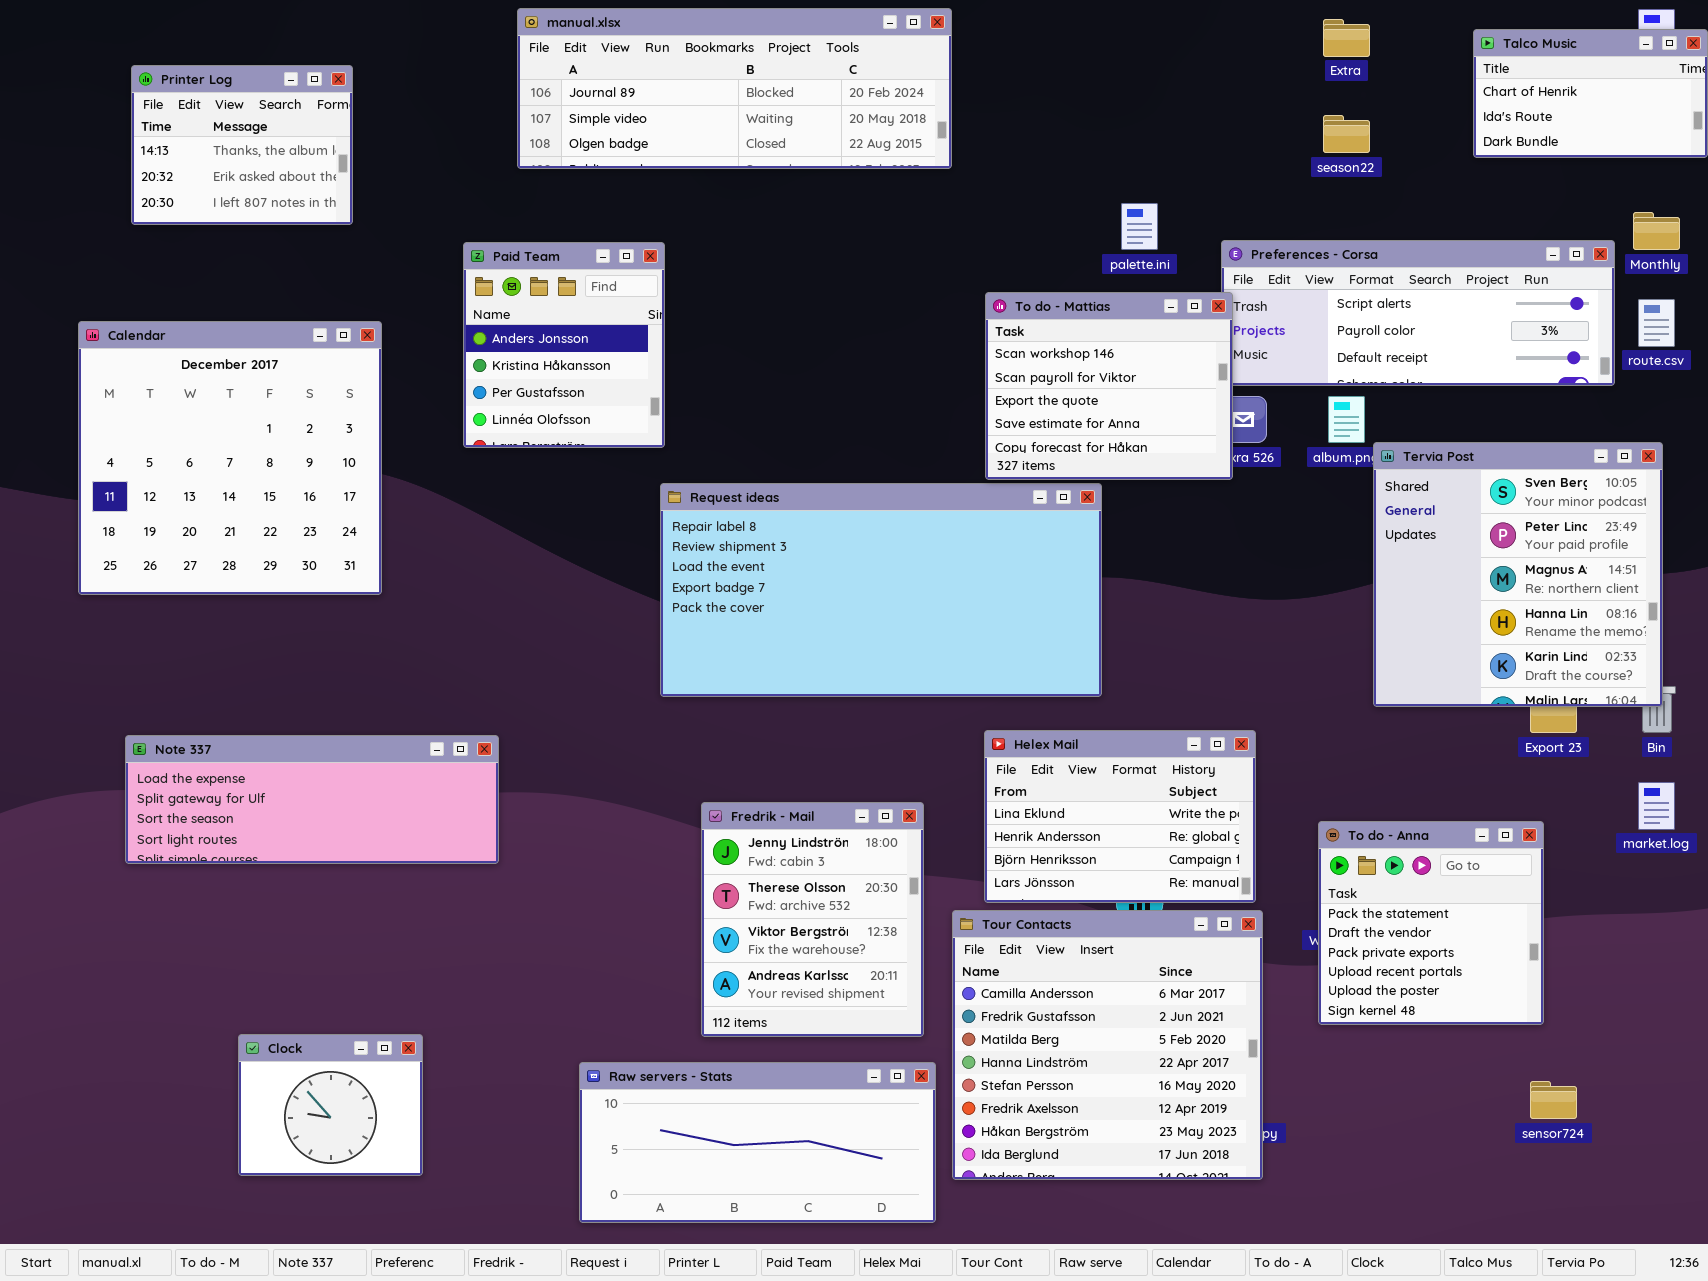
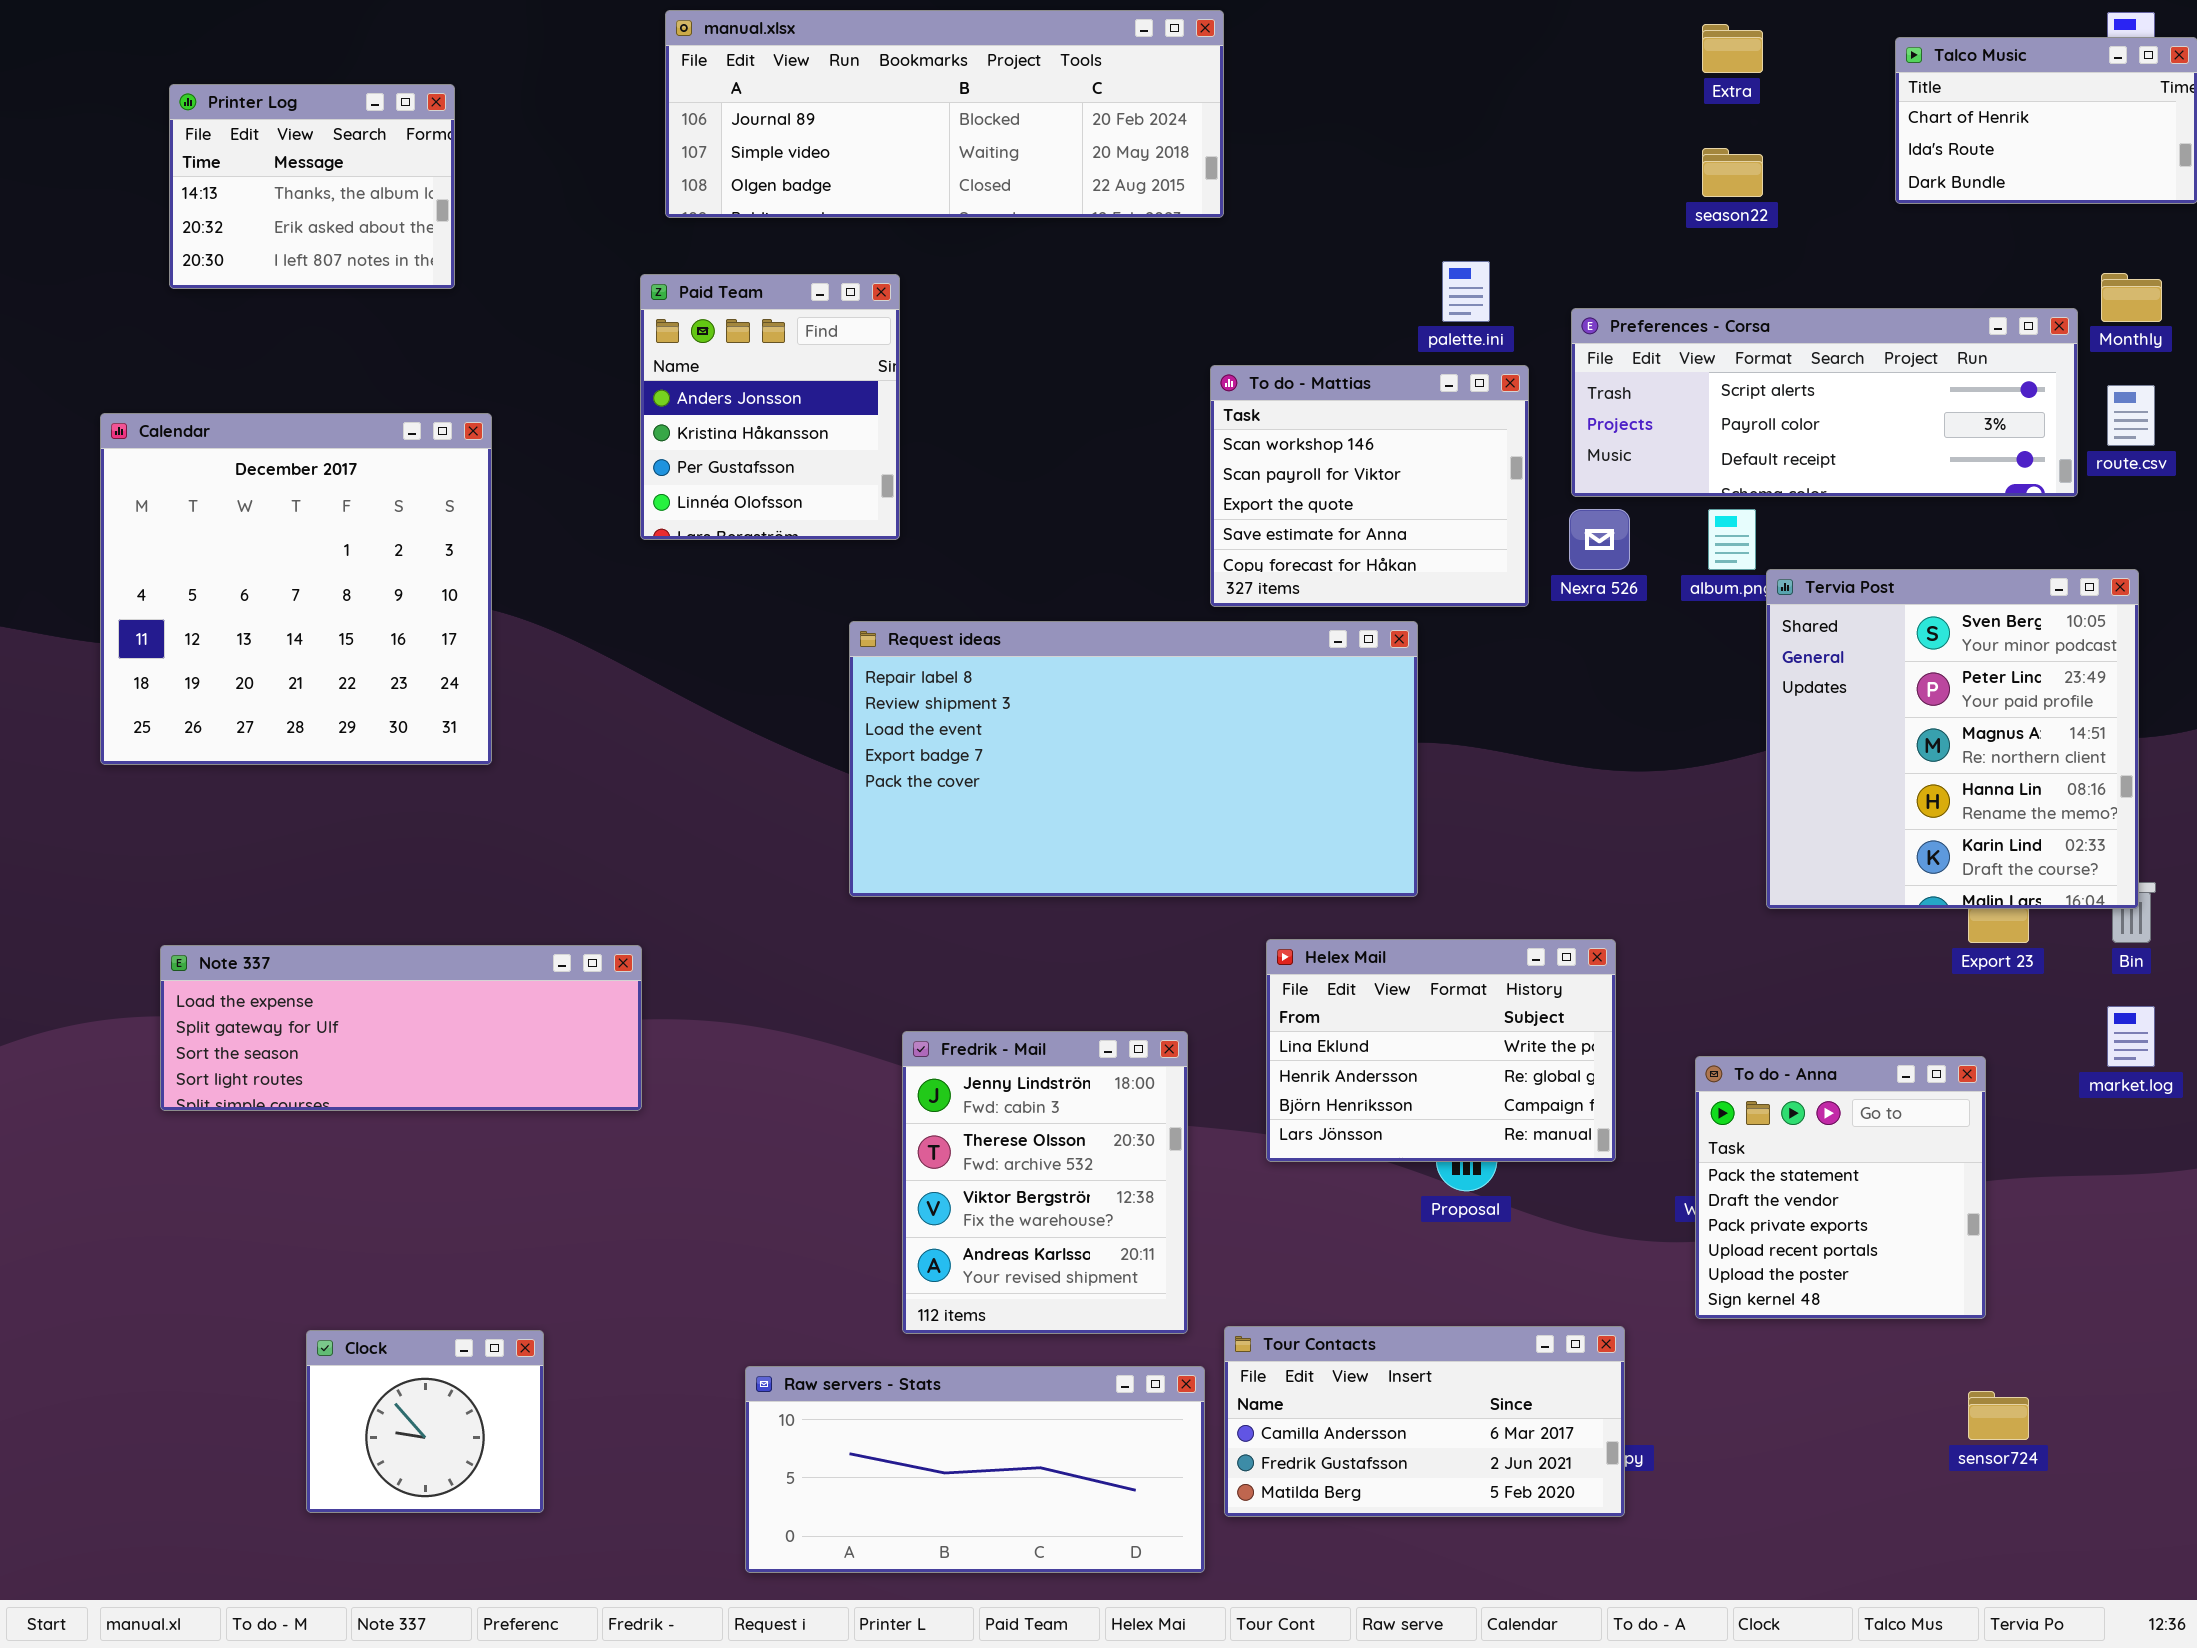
Paid Team: [463,242,665,448] -> [640,274,900,540], moved
To do - Mattias: [985,292,1233,480] -> [1210,365,1529,607], moved
Tour Contacts: [952,910,1263,1180] -> [1224,1326,1625,1517], resized

